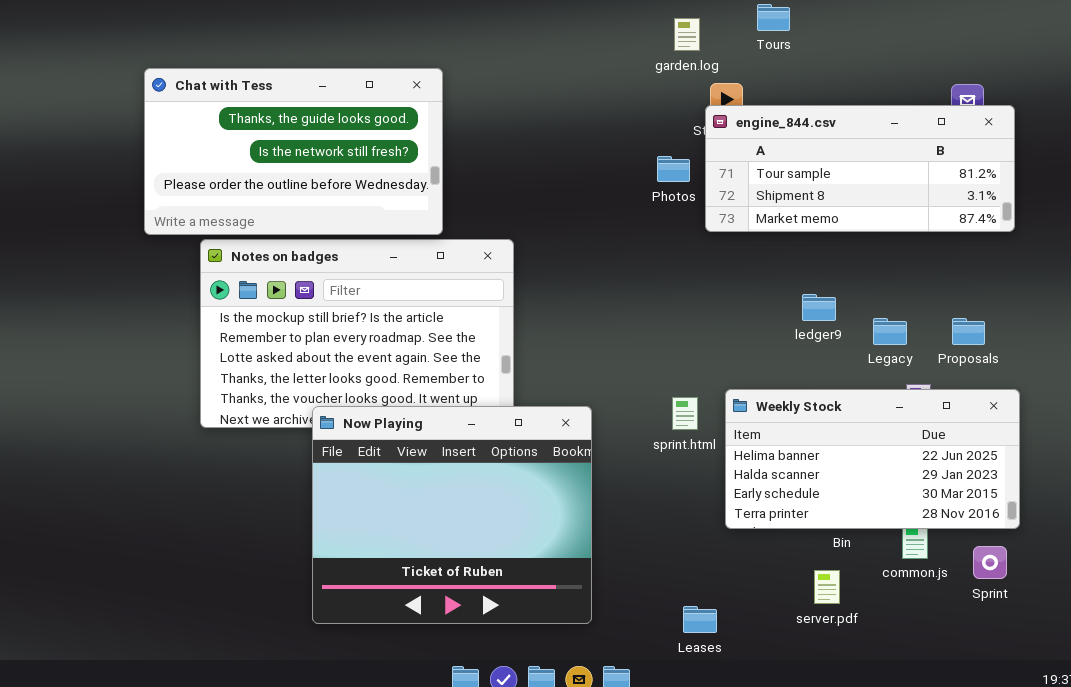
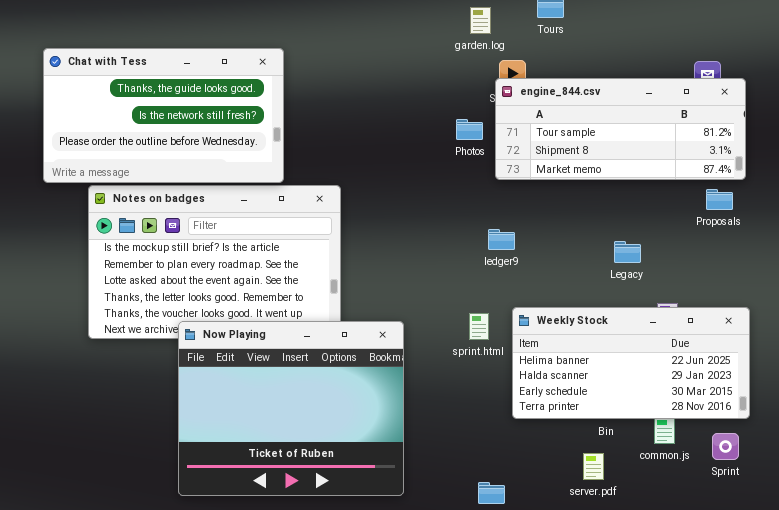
ledger9: [802,294,836,321] -> [488,229,515,250], moved
Legacy: [873,318,907,345] -> [614,241,641,263], moved
Proposals: [952,318,985,345] -> [706,189,733,210], moved

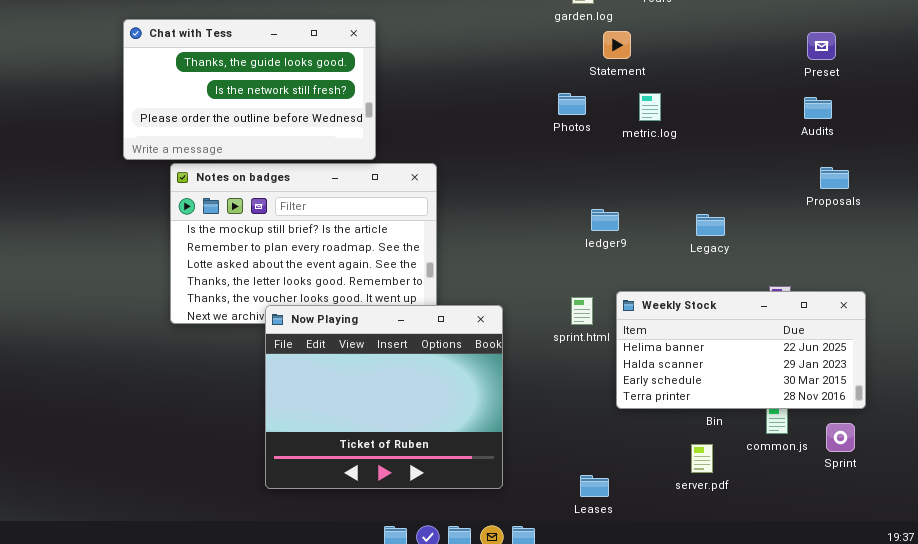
engine_844.csv: [495,78,746,180] -> none, closed
Legacy: [614,241,641,263] -> [696,214,725,236], moved

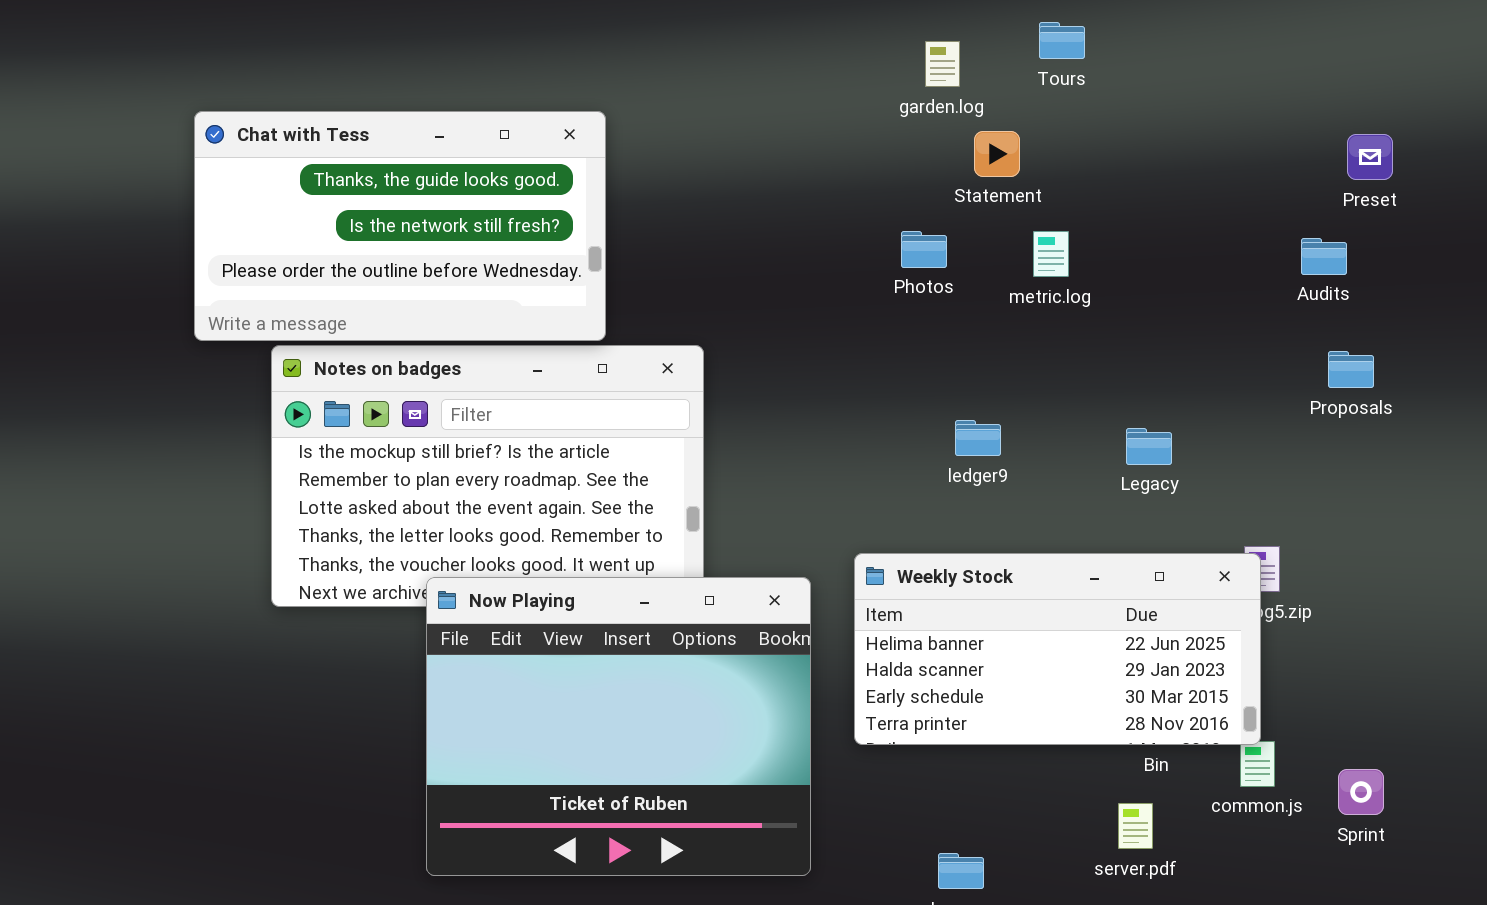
Preset: [807,32,836,60] -> [1347,134,1393,180], moved
Weekly Stock: [616,291,866,409] -> [854,553,1261,745], moved

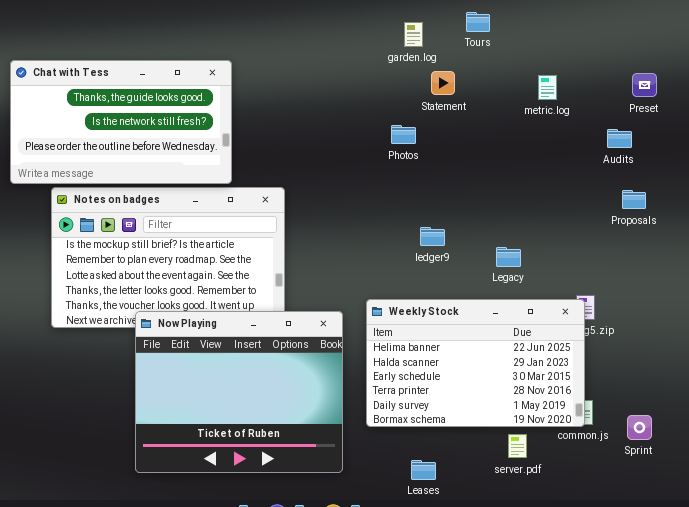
metric.log: [1033,231,1069,277] -> [538,75,557,100], moved
Legacy: [1126,428,1172,465] -> [496,247,521,267], moved
Weekly Stock: [854,553,1261,745] -> [366,299,585,427], resized

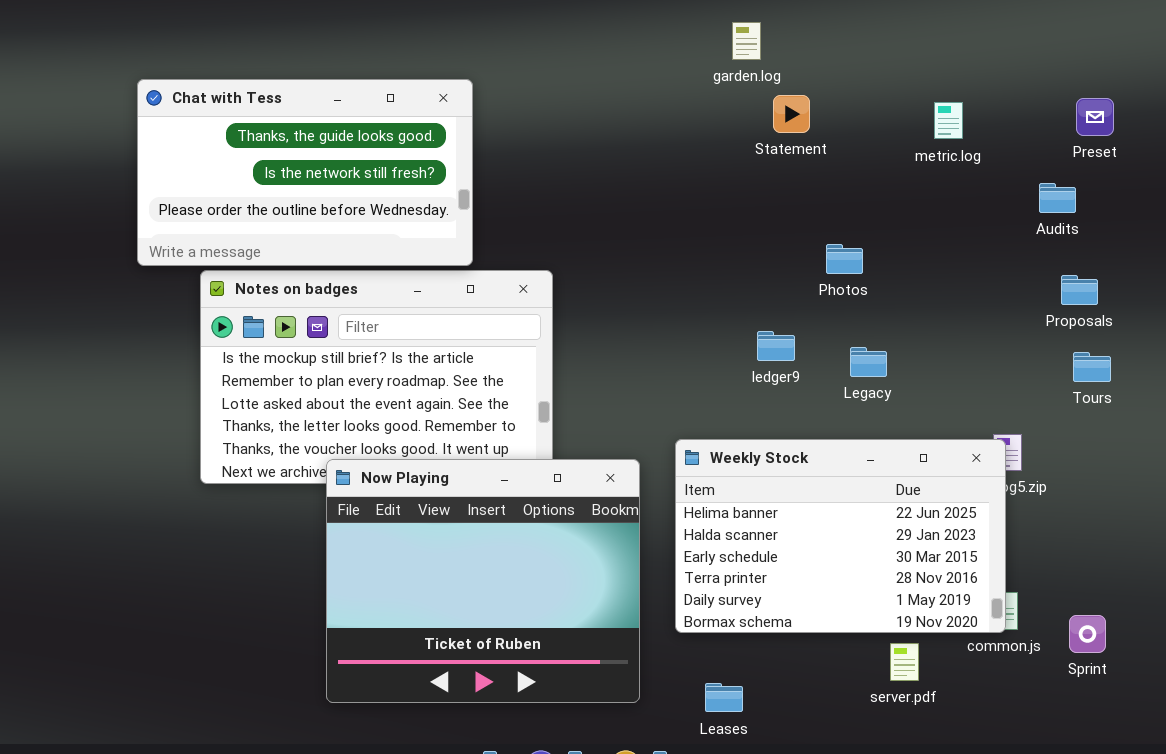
Tours: [466,12,490,32] -> [1073,352,1111,382], moved
Photos: [391,125,416,144] -> [826,244,863,274], moved
Legacy: [496,247,521,267] -> [850,347,887,377], moved
Leases: [411,460,436,480] -> [705,683,743,712], moved

